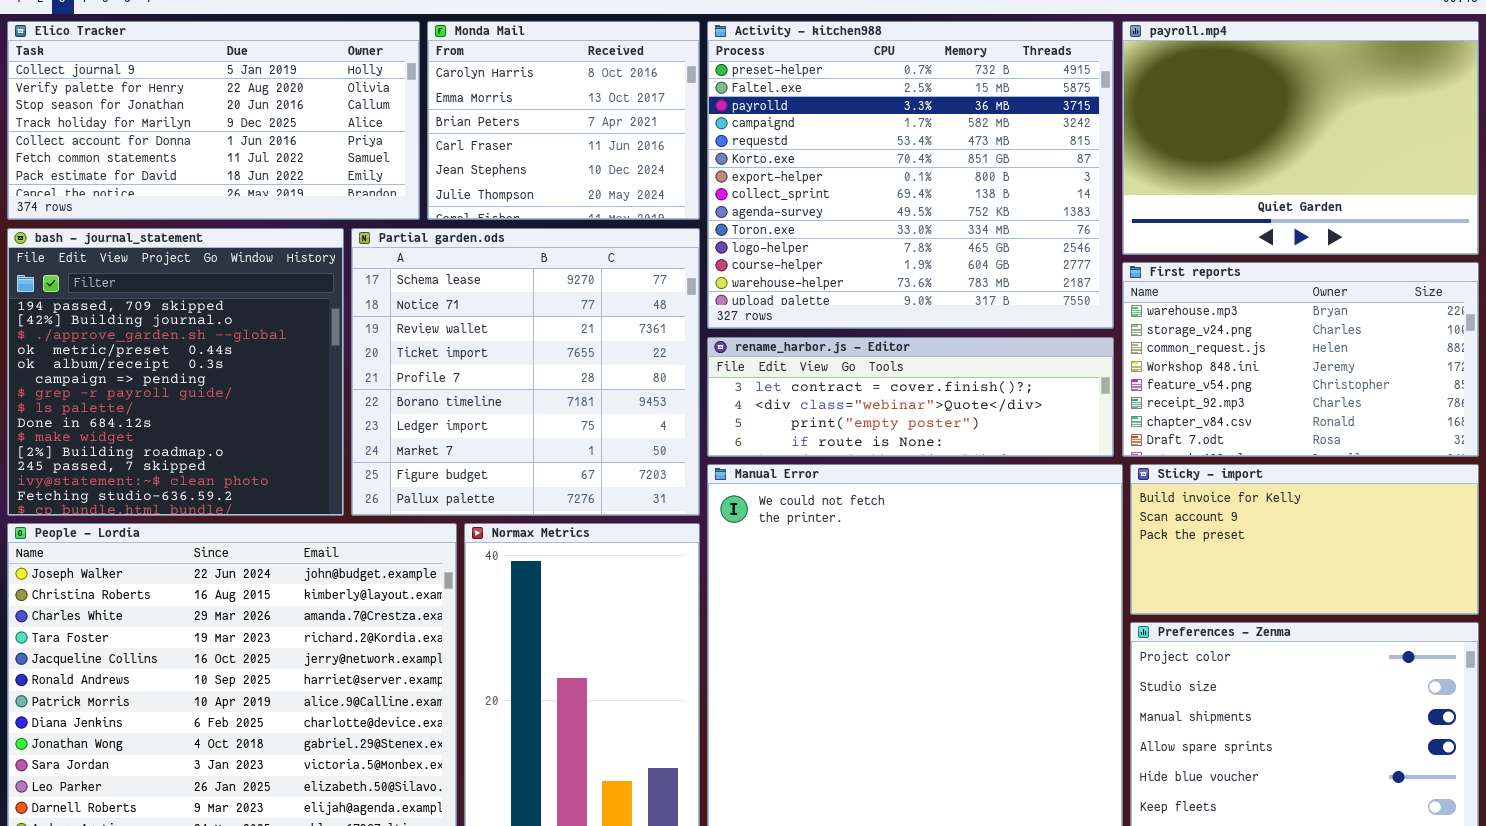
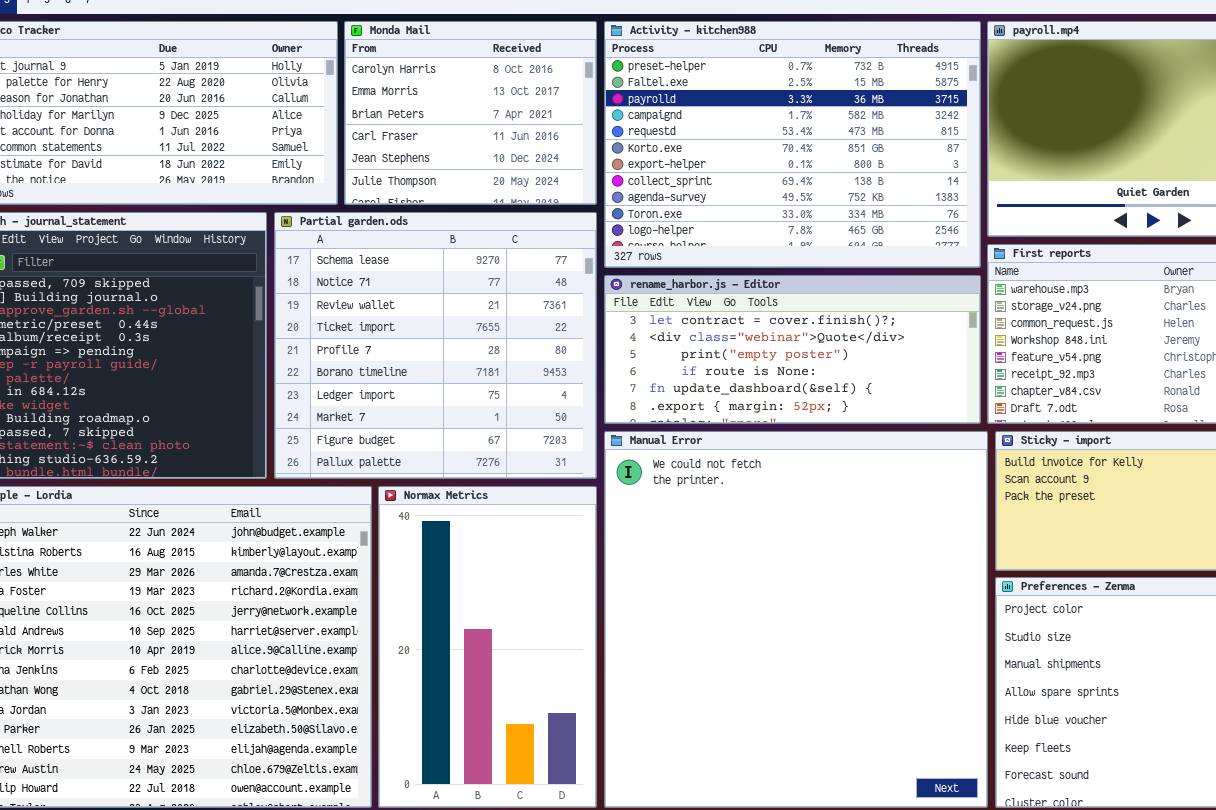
Activity - kitchen988: [707,21,1114,329] -> [604,21,981,268], resized
rename_harbor.js - Editor: [707,337,1114,457] -> [604,275,981,424], resized

